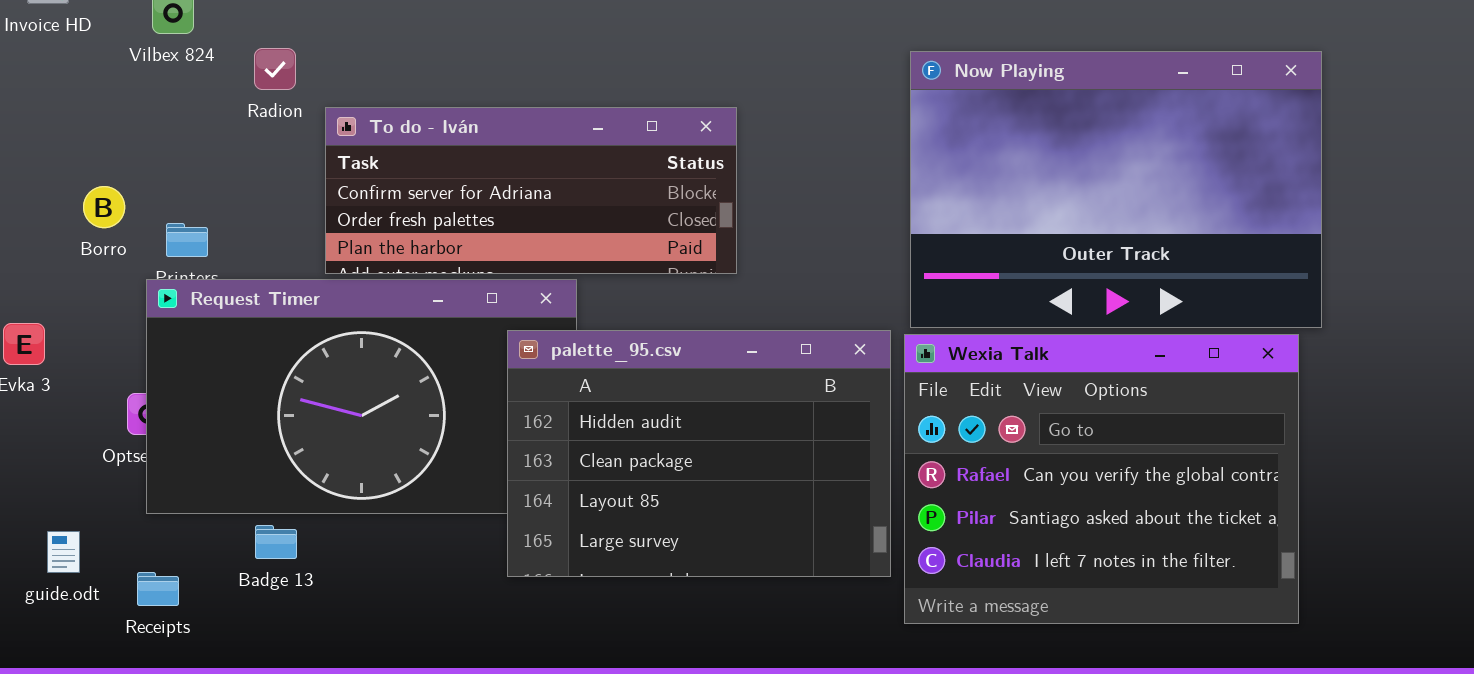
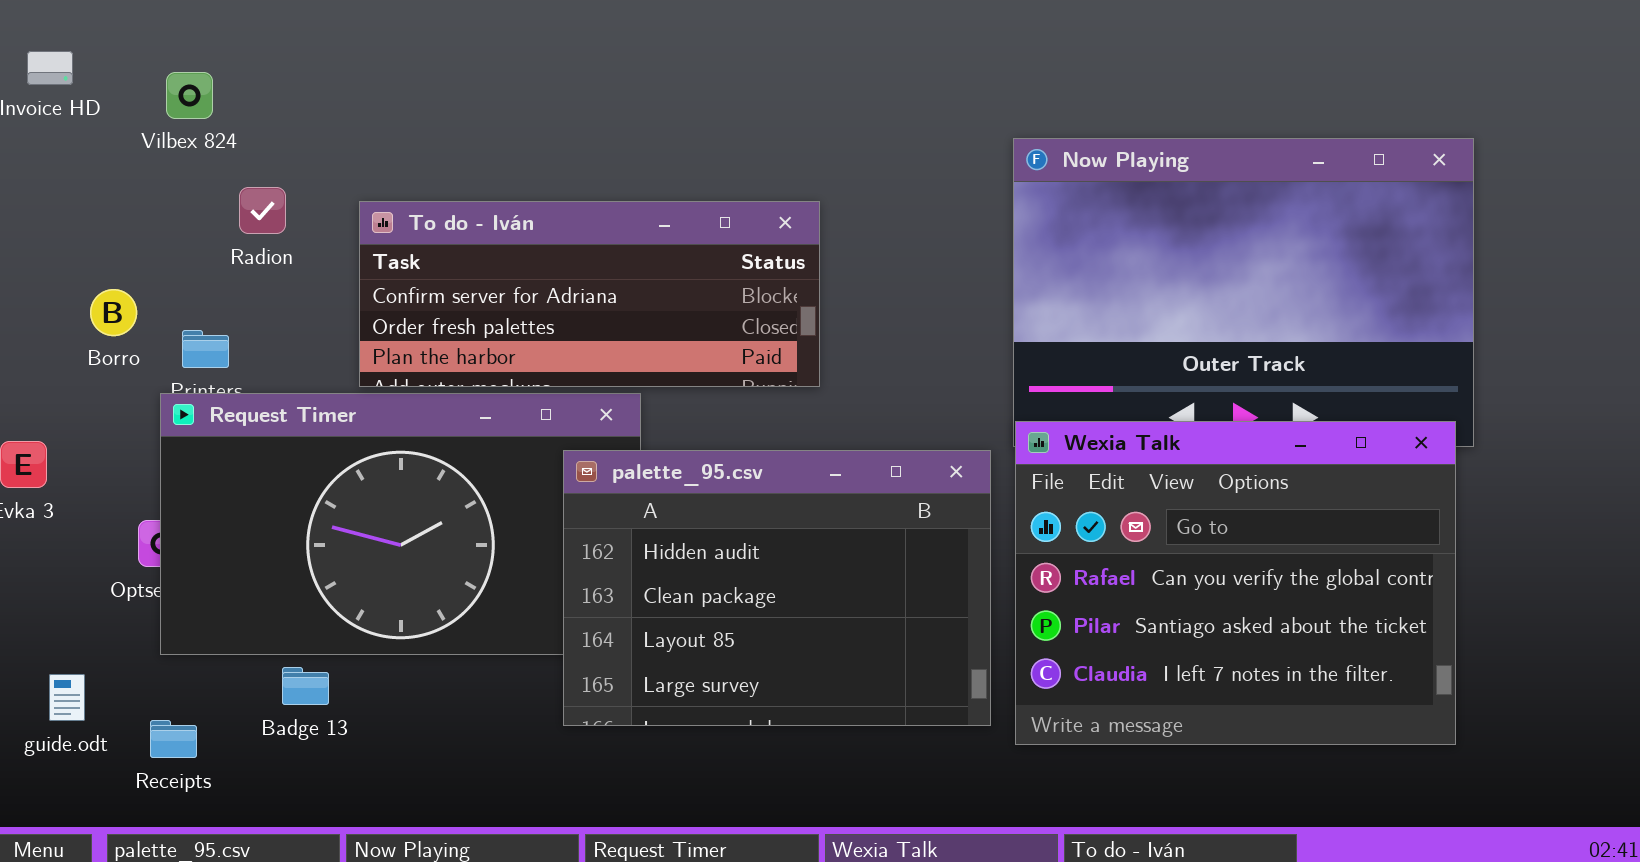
Radion: [254,48,296,90] -> [239,187,286,234], moved
Wexia Talk: [904,334,1299,624] -> [1015,421,1456,745], moved

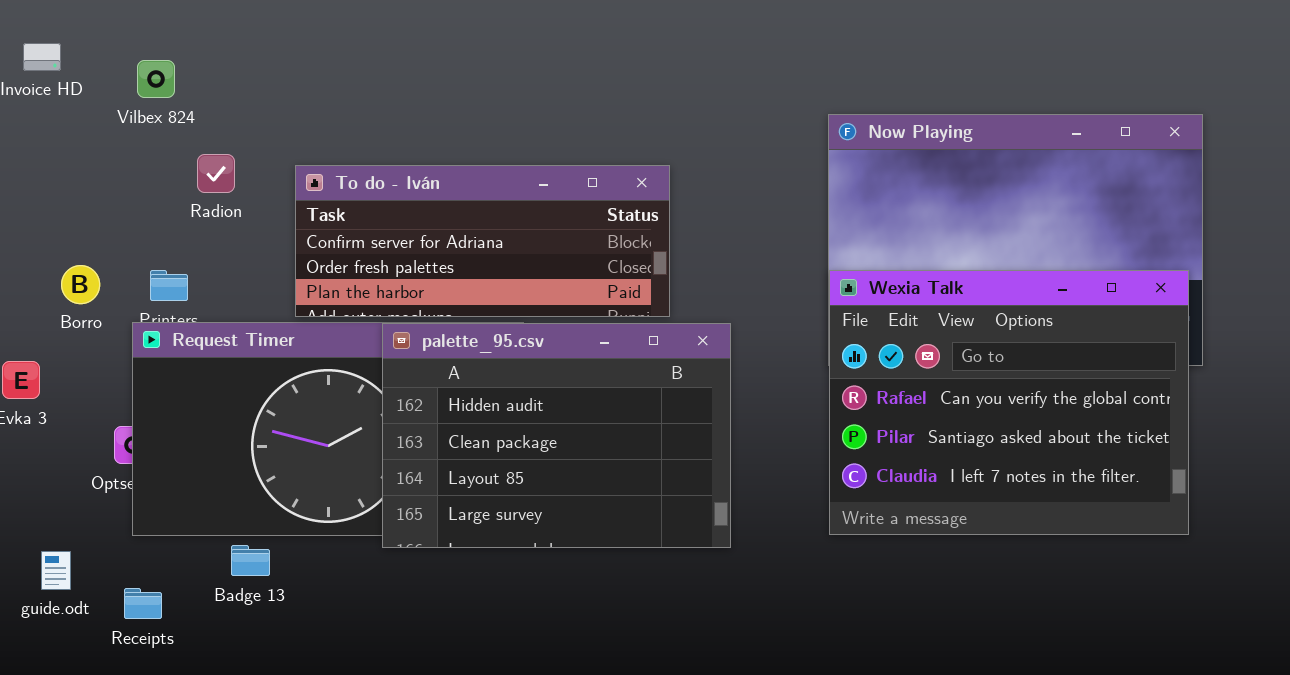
Borro: [90,289,137,336] -> [61,265,100,304], moved
Wexia Talk: [1015,421,1456,745] -> [829,270,1189,535], moved
palette_95.csv: [563,450,991,726] -> [382,323,731,548], moved

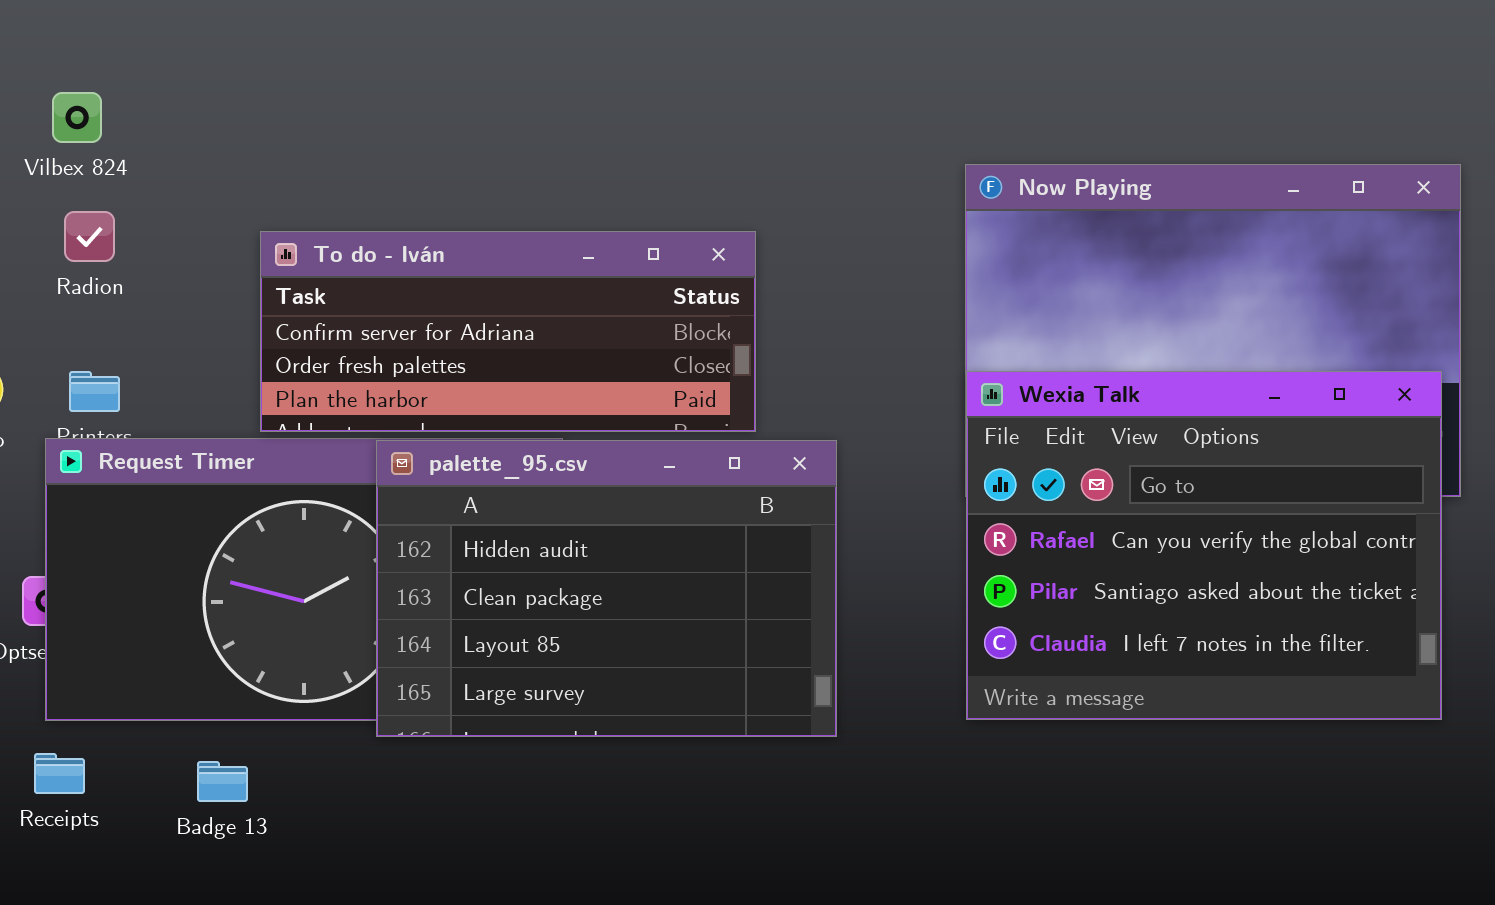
Radion: [197,154,235,193] -> [64,211,115,262], moved
Badge 13: [231,545,270,576] -> [197,761,248,802], moved
Receipts: [124,588,162,619] -> [34,753,85,794], moved

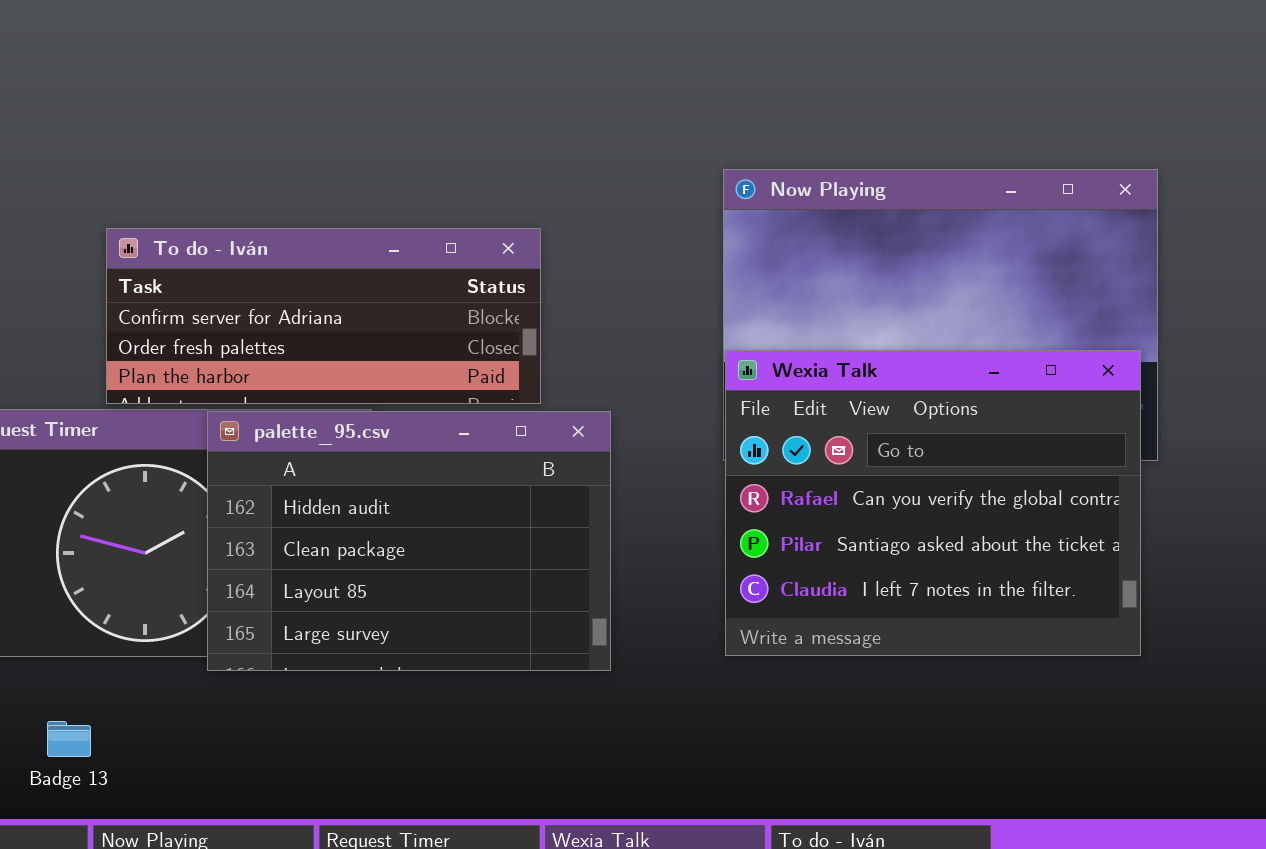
Badge 13: [197,761,248,802] -> [47,721,91,757], moved

